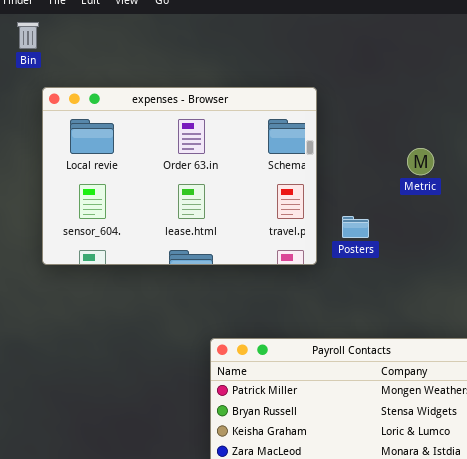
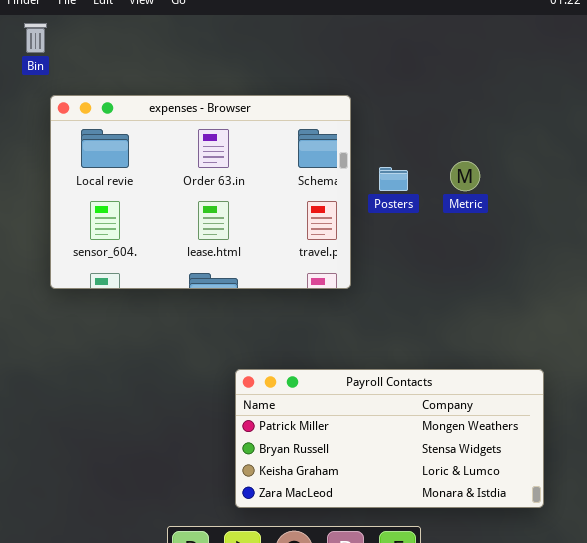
Posters: [342,216,369,238] -> [379,167,408,191], moved

